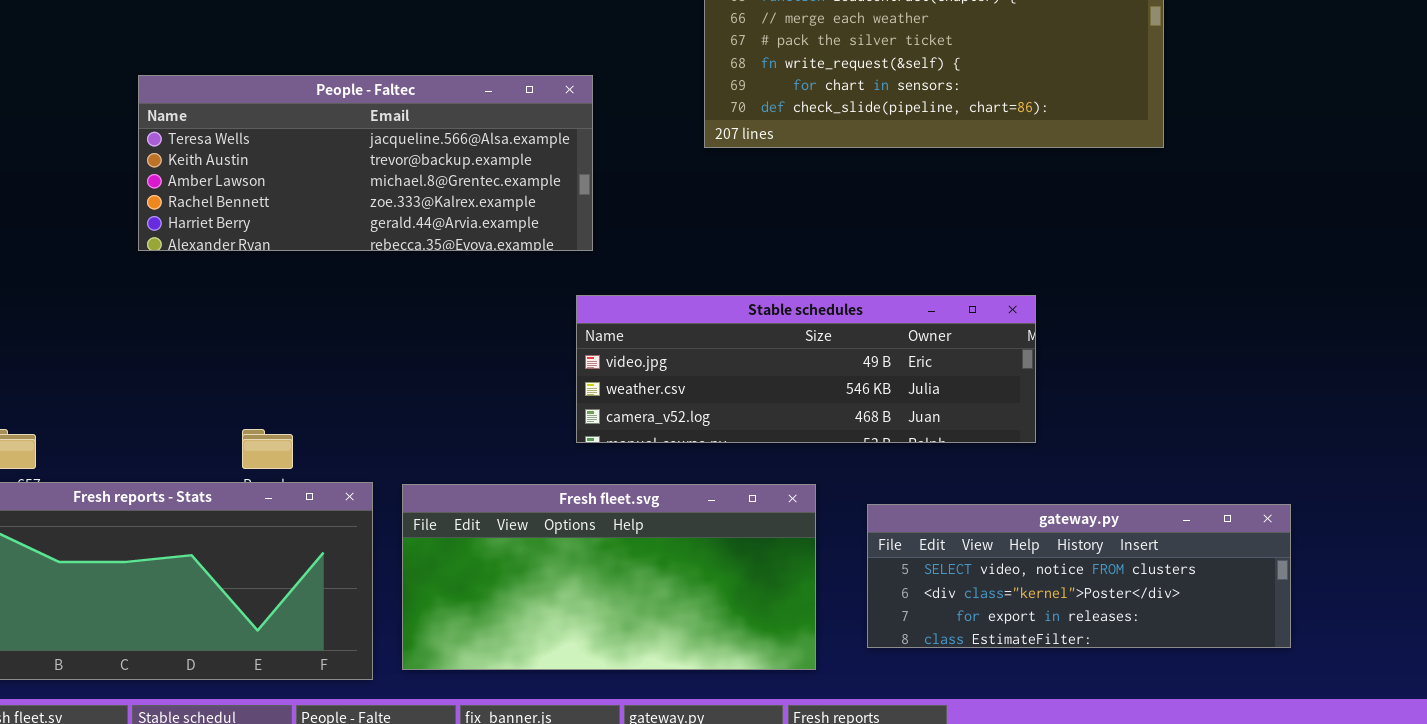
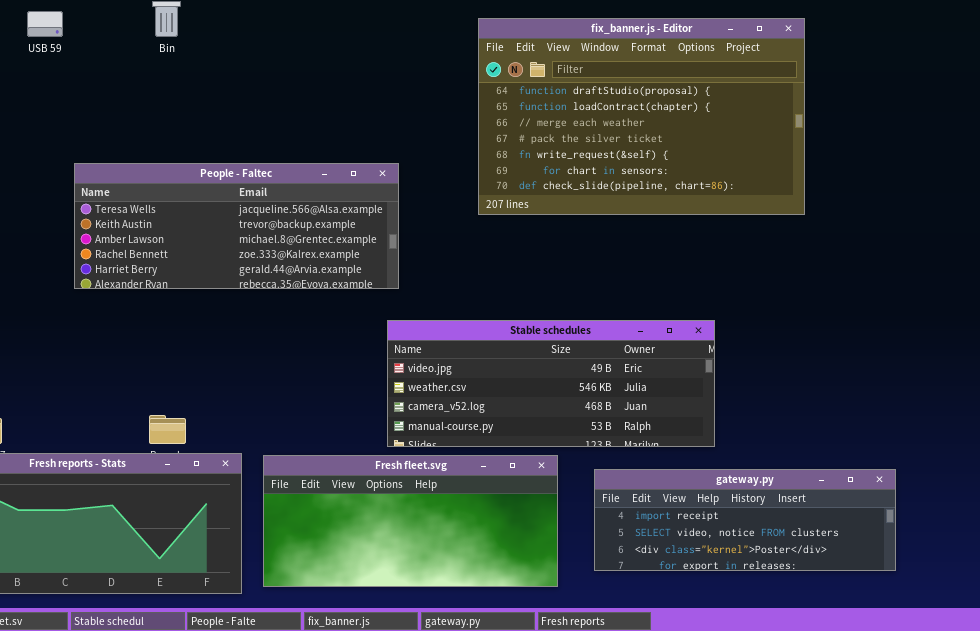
Stable schedules: [576,295,1036,443] -> [387,320,715,447], resized
gateway.py: [867,504,1291,648] -> [594,469,896,571], scrolled up 1 row

